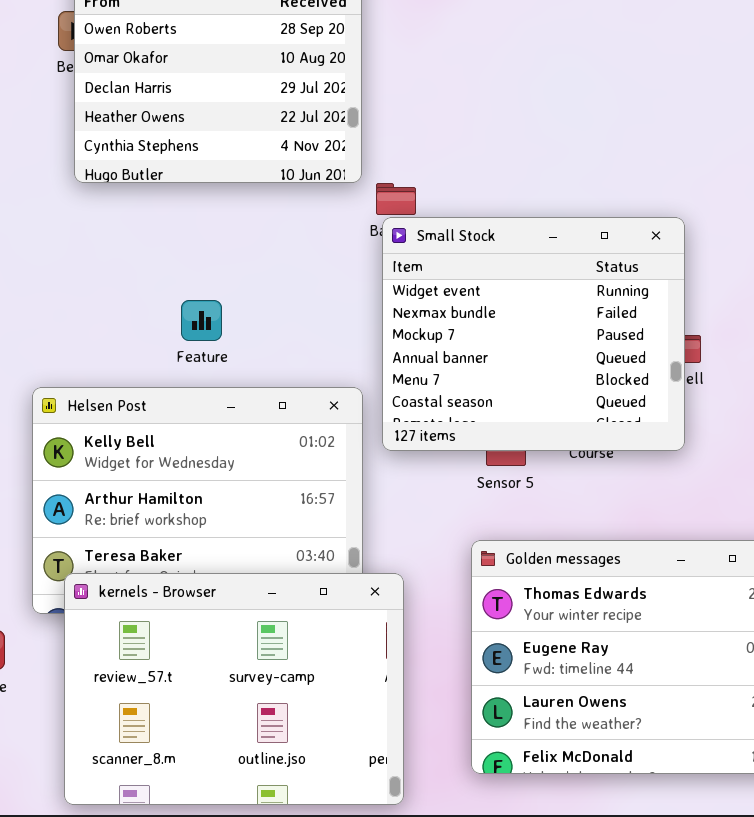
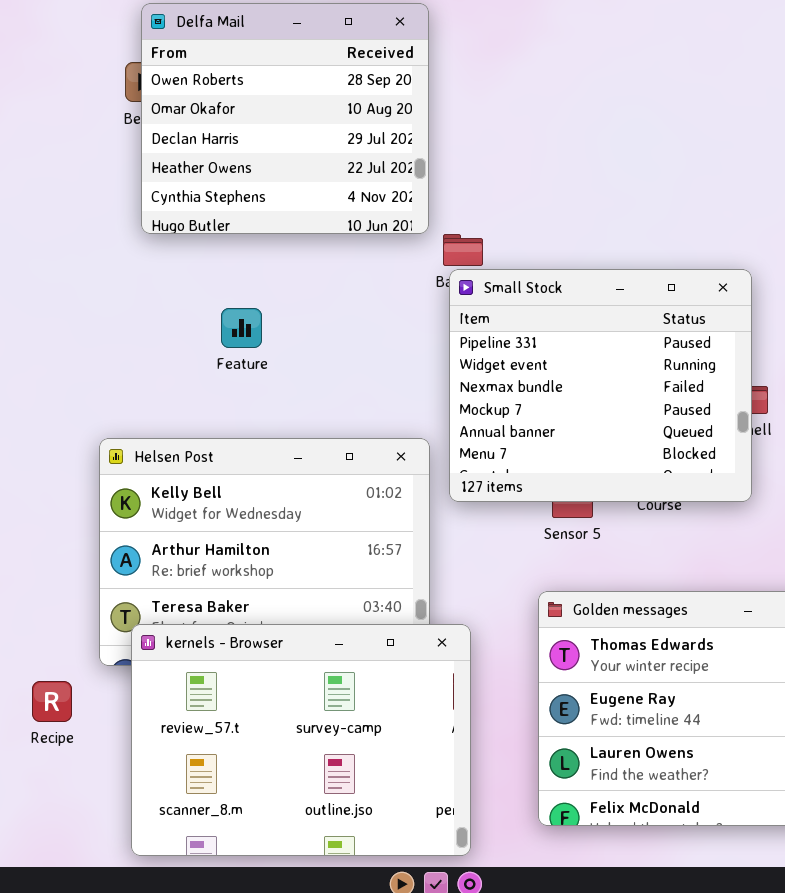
Small Stock: [382,217,685,451] -> [449,269,752,502], scrolled up 1 row
Feature: [181,300,222,341] -> [221,308,262,348], moved

